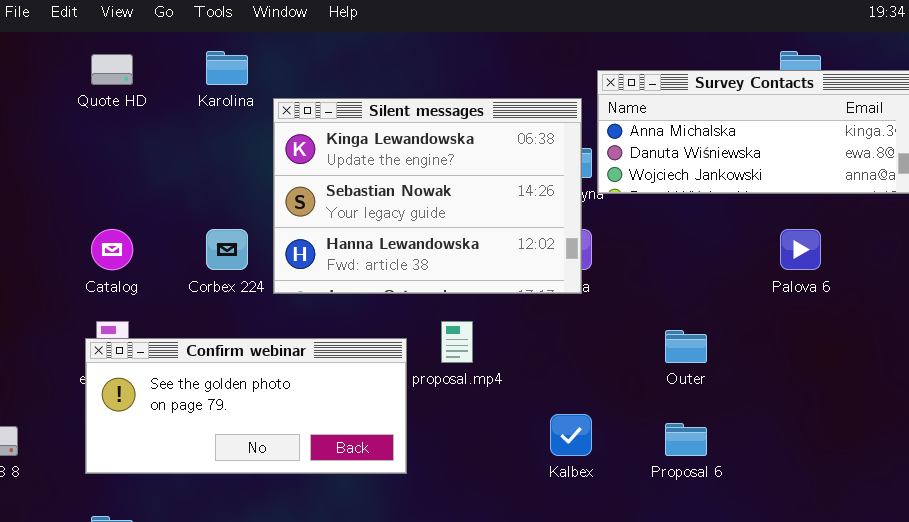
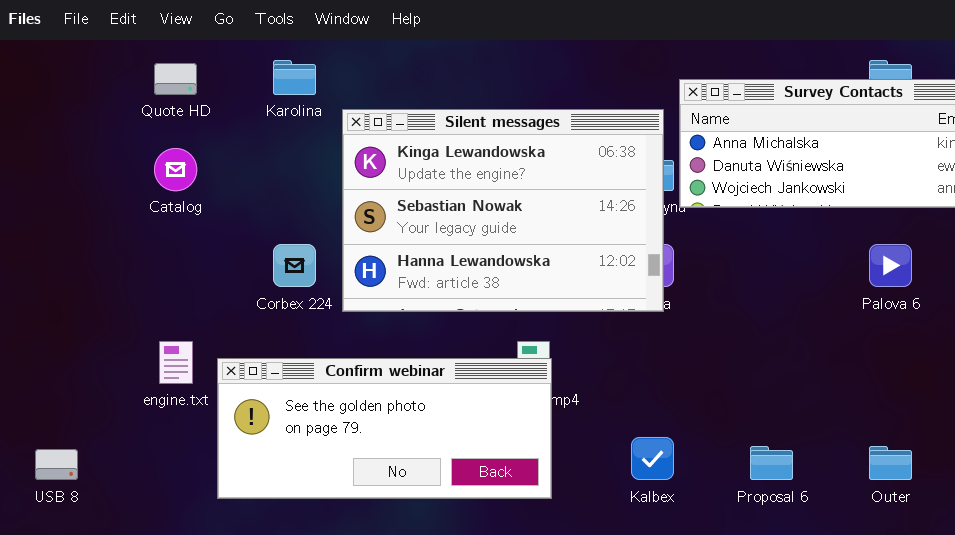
Catalog: [91,229,133,270] -> [154,148,197,191], moved
Outer: [665,330,707,363] -> [869,446,912,480], moved
Confirm webinar: [85,338,407,474] -> [217,358,552,499], moved

